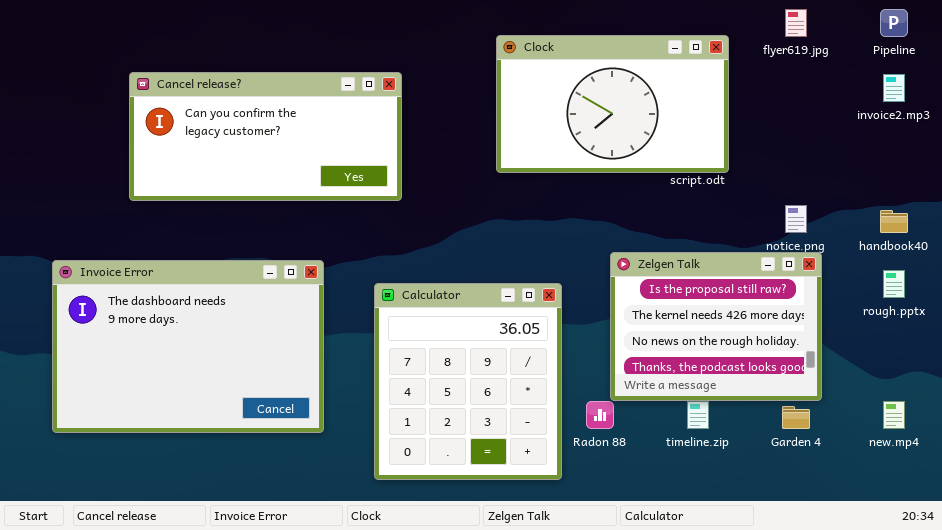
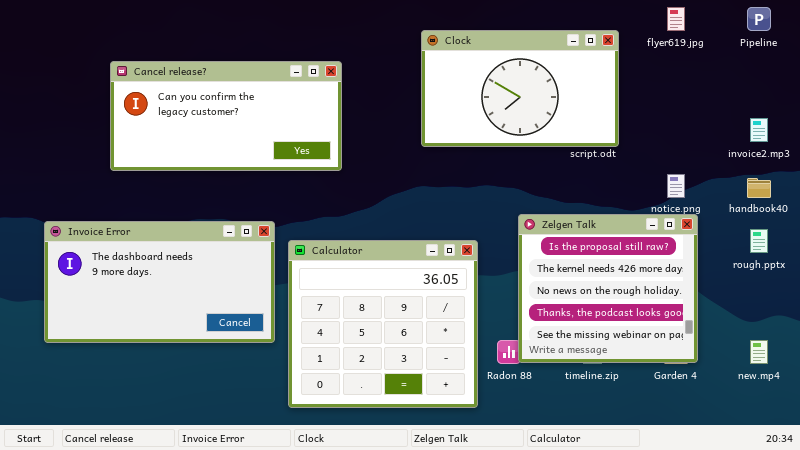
invoice2.mp3: [883,74,905,102] -> [750,118,768,142], moved
Zelgen Talk: [610,252,822,401] -> [518,214,698,363], resized
Invoice Error: [52,260,324,433] -> [44,221,275,343], resized
Calculator: [374,283,562,480] -> [288,240,478,408], resized

